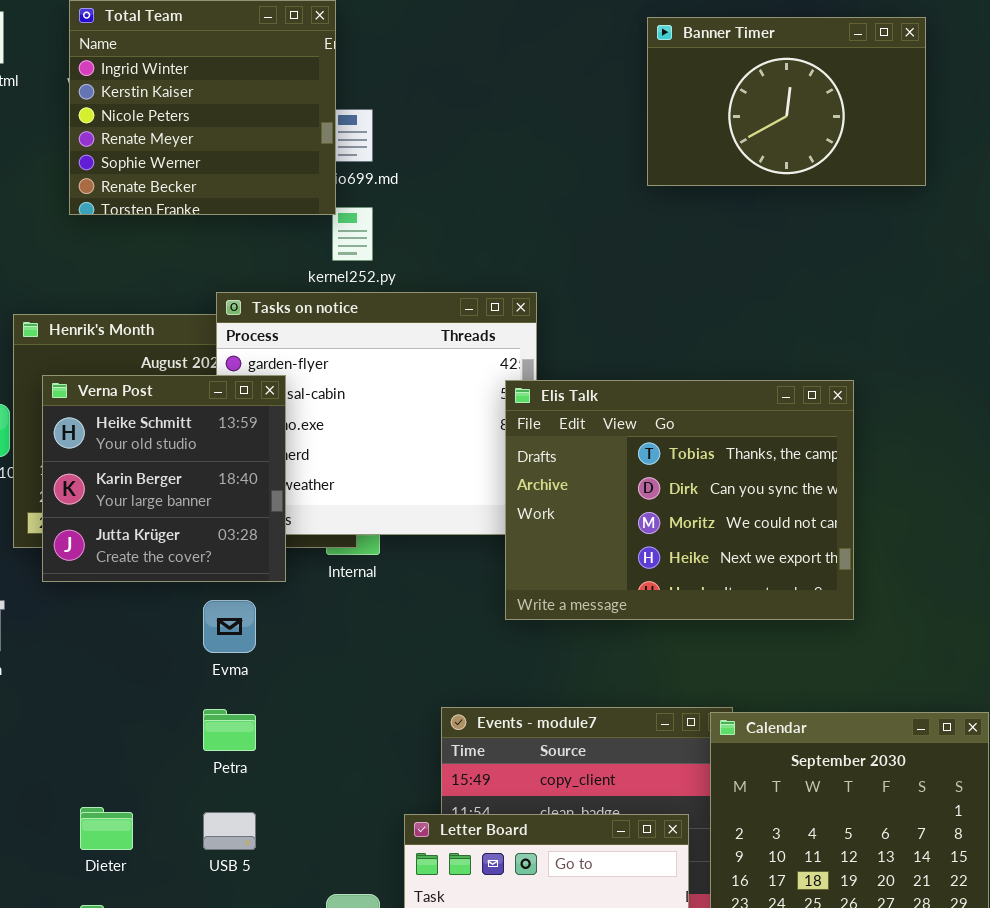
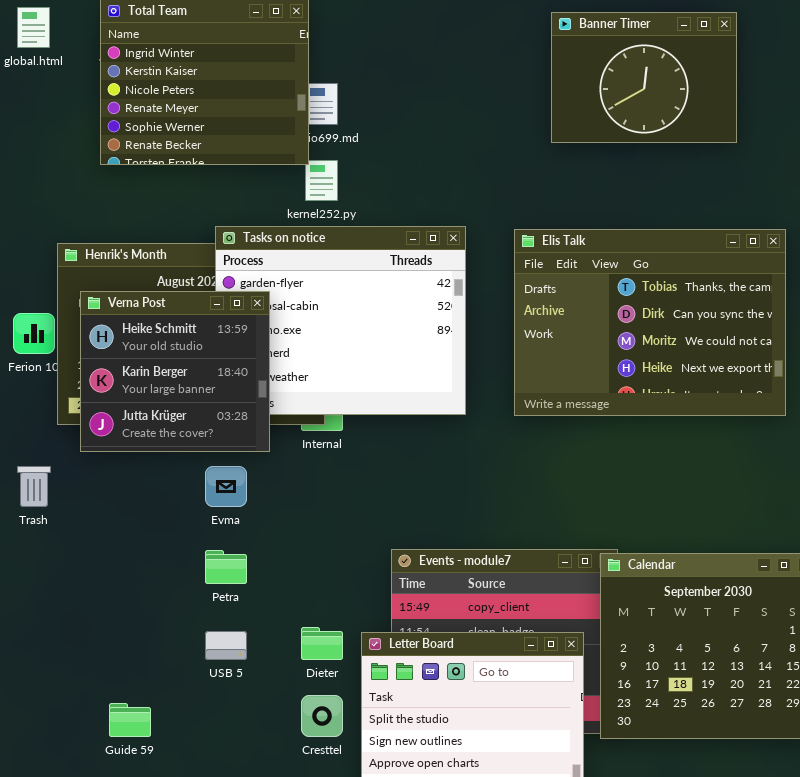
Banner Timer: [647,17,926,186] -> [551,12,737,143], resized
Elis Talk: [505,380,854,620] -> [514,229,786,416], moved
Dieter: [80,807,133,850] -> [301,627,343,660], moved

